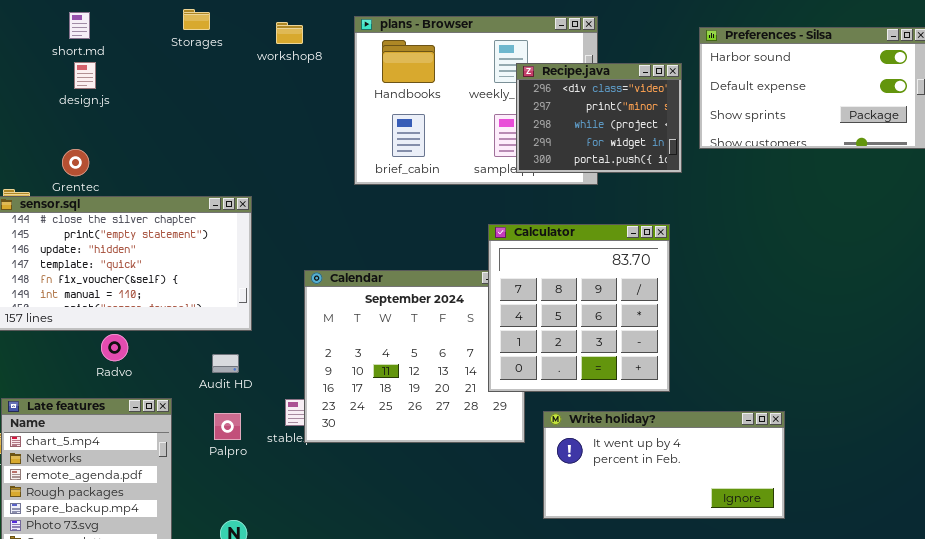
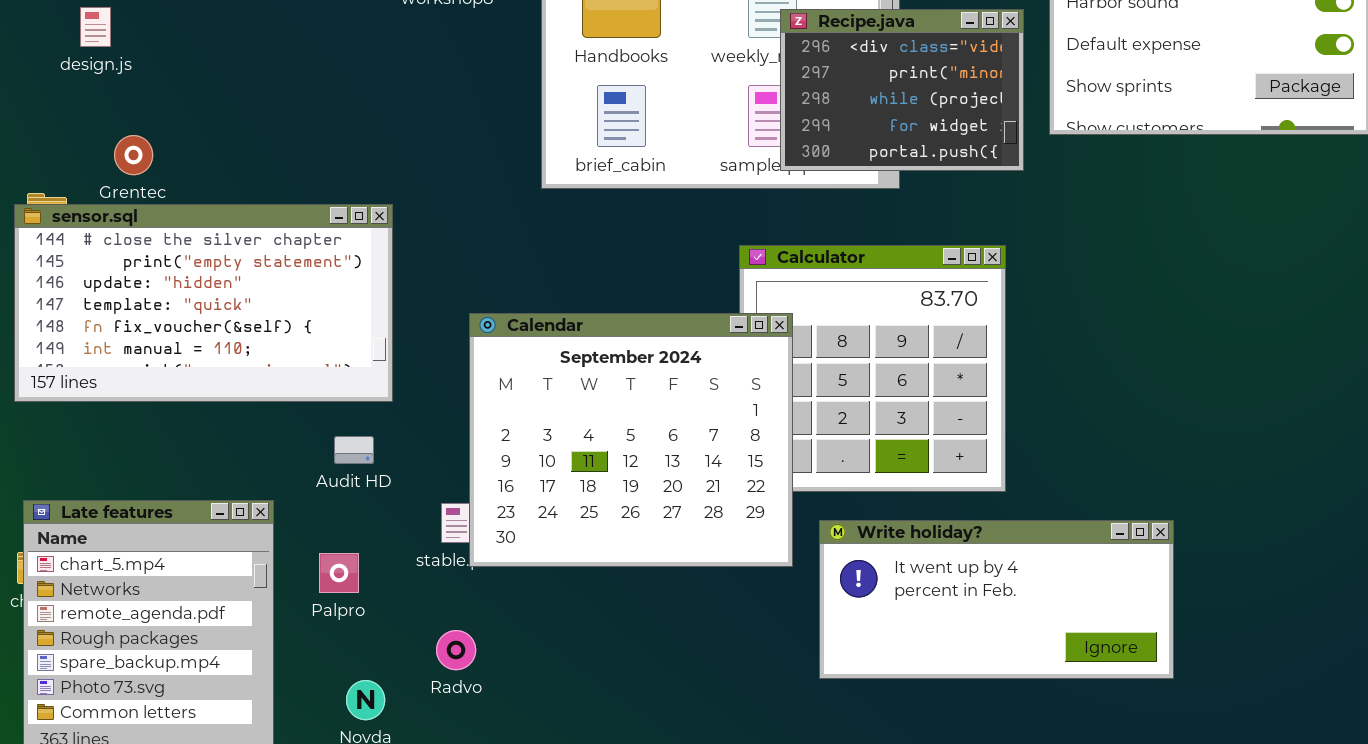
design.js: [74,62,96,89] -> [80,7,111,47], moved
Calendar: [304,270,525,443] -> [469,313,793,567], raised
Radvo: [101,334,128,361] -> [436,630,476,670], moved
Palpro: [214,413,241,440] -> [319,553,359,593], moved

